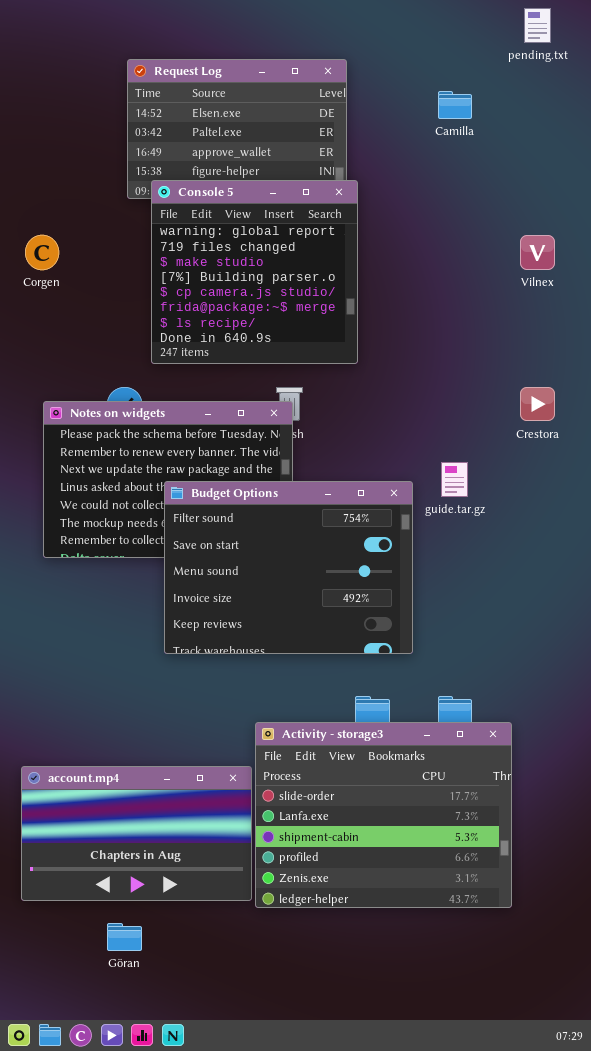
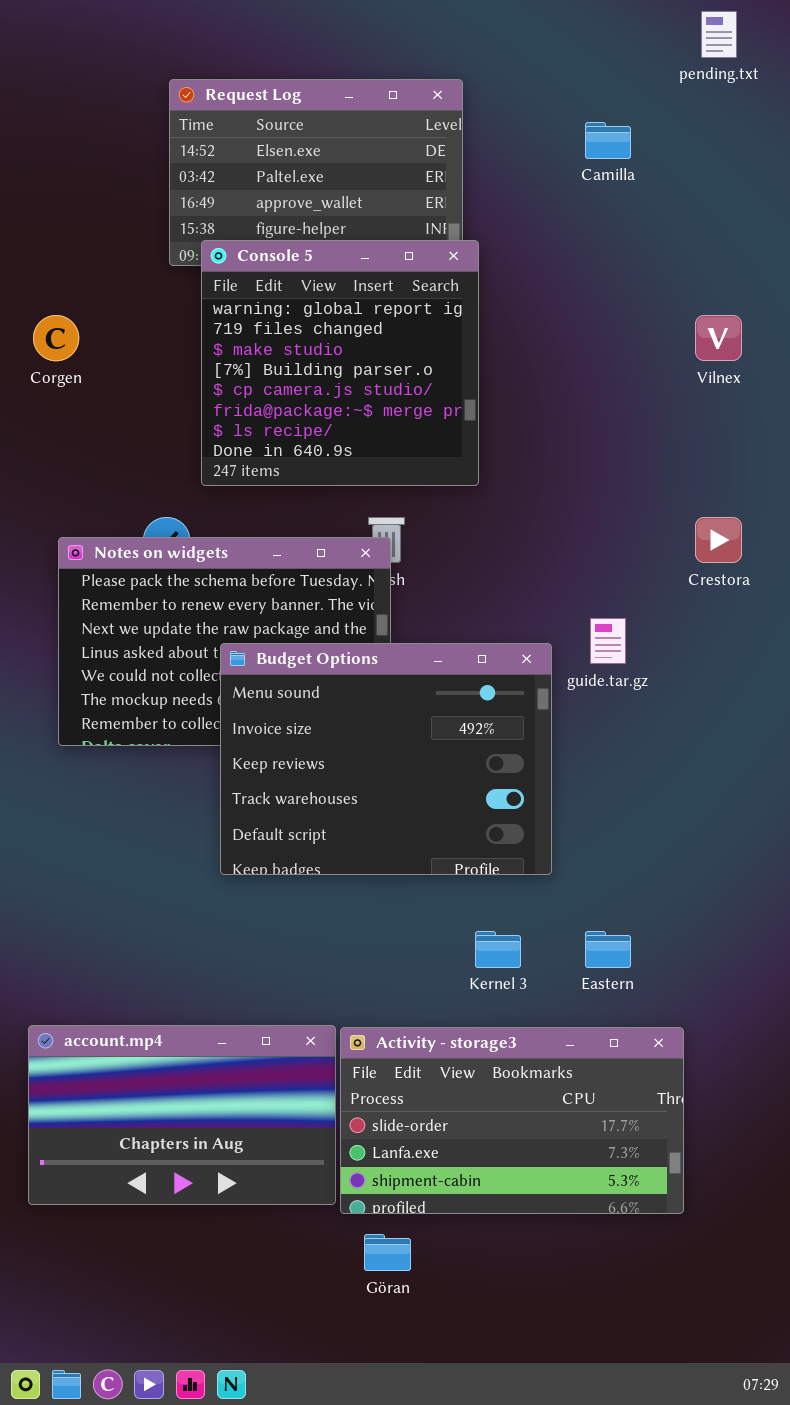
Budget Options: [164,481,413,654] -> [220,643,552,875], scrolled down 2 rows
Activity - storage3: [255,722,512,908] -> [340,1027,684,1214], resized
Göran: [107,923,142,951] -> [364,1234,411,1271], moved

